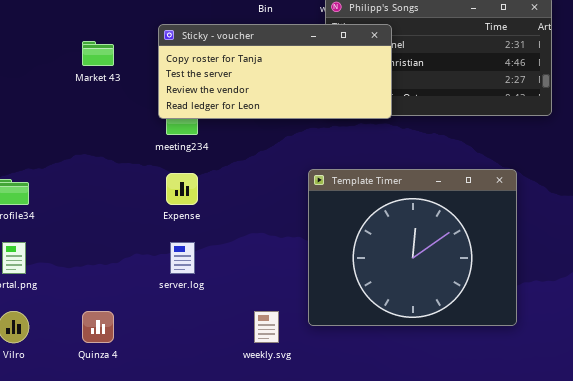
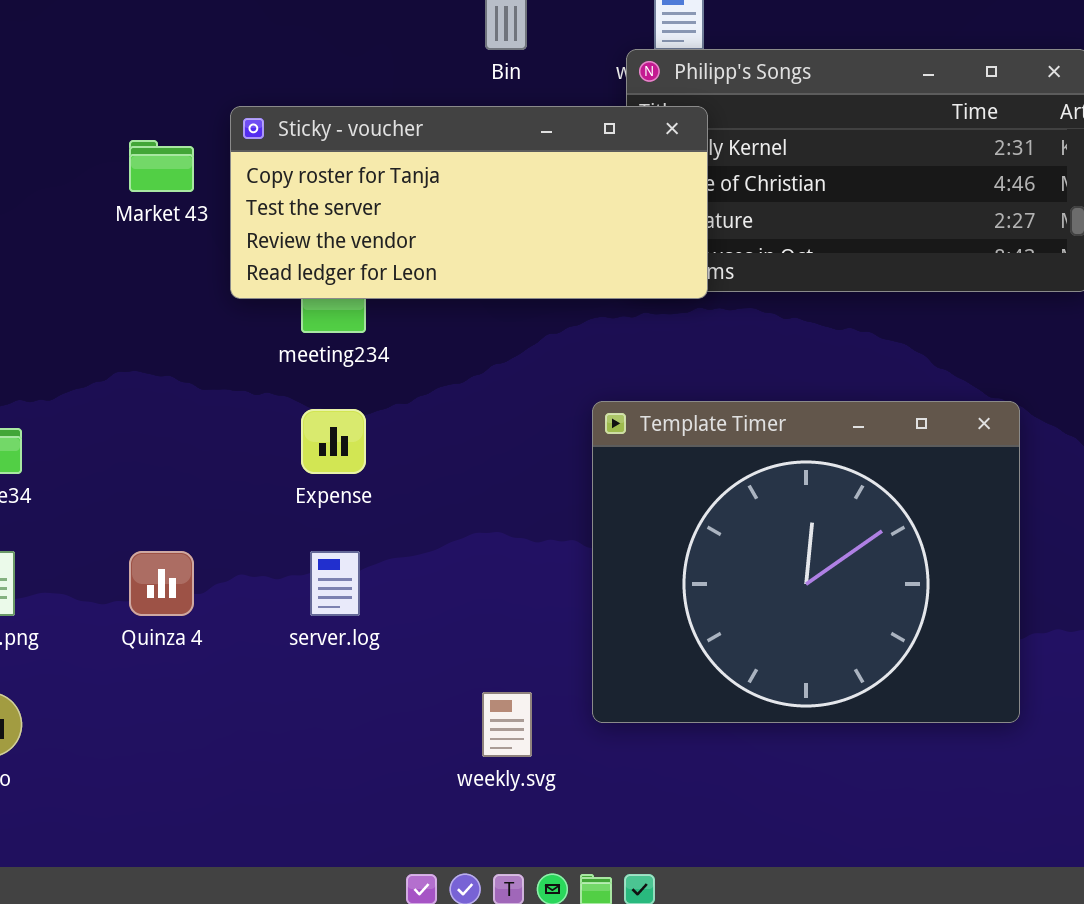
Sticky - voucher: [158,24,392,119] -> [230,106,708,299], moved
Quinza 4: [82,311,114,343] -> [129,551,194,616], moved

